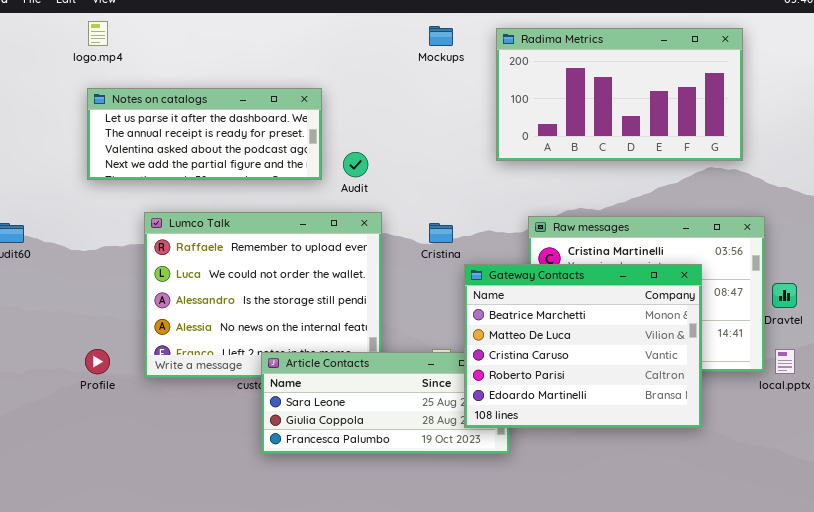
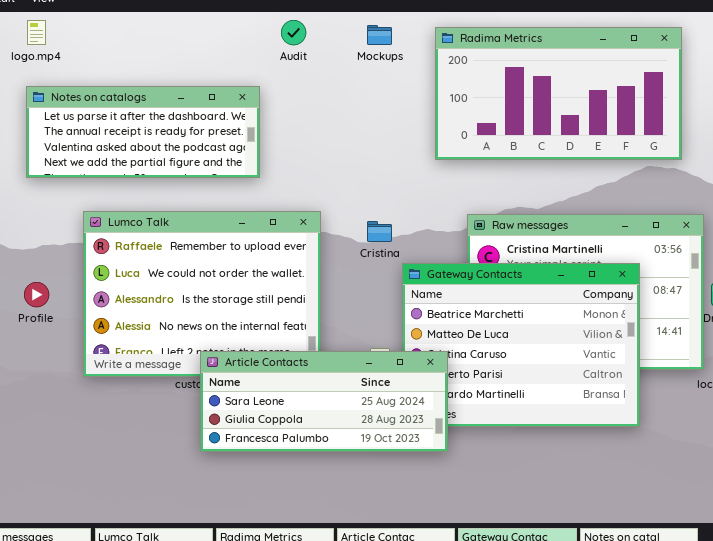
Audit: [343,152,368,177] -> [281,20,306,45], moved
Profile: [85,349,110,374] -> [24,282,49,307], moved
Article Contacts: [261,352,510,454] -> [200,351,448,452], raised

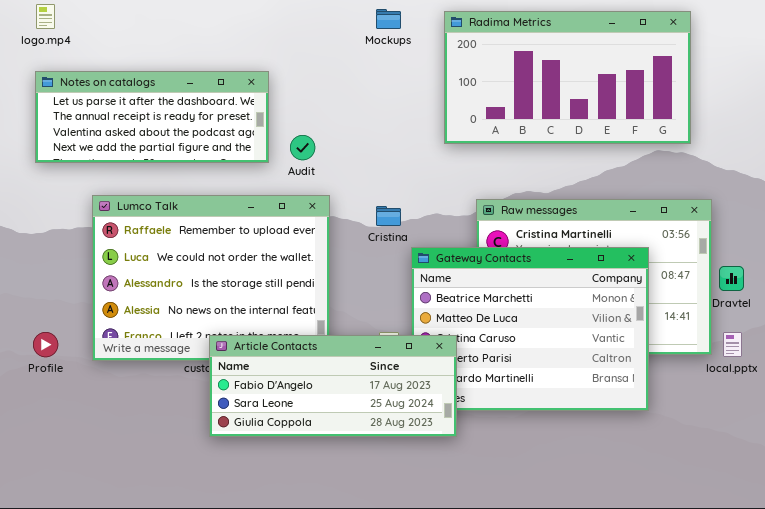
Audit: [281,20,306,45] -> [290,135,315,160], moved
Profile: [24,282,49,307] -> [33,332,58,357], moved
Article Contacts: [200,351,448,452] -> [209,335,457,437], scrolled up 1 row

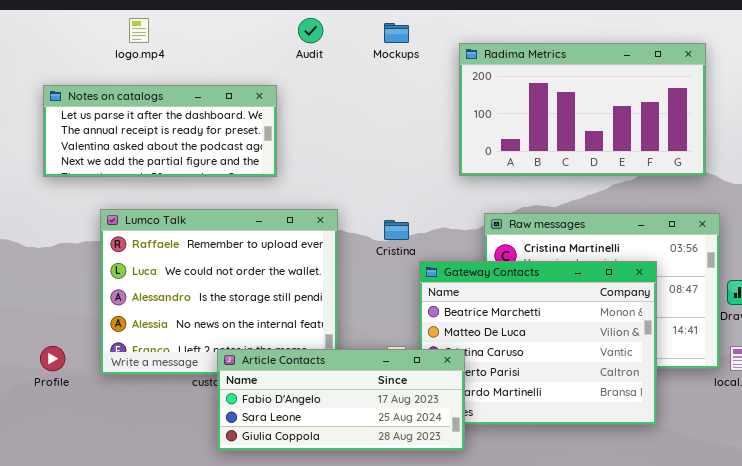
logo.mp4: [36,4,55,29] -> [129,18,149,43], moved
Radima Metrics: [444,11,691,144] -> [459,43,706,176], moved
Audit: [290,135,315,160] -> [298,18,323,43], moved

